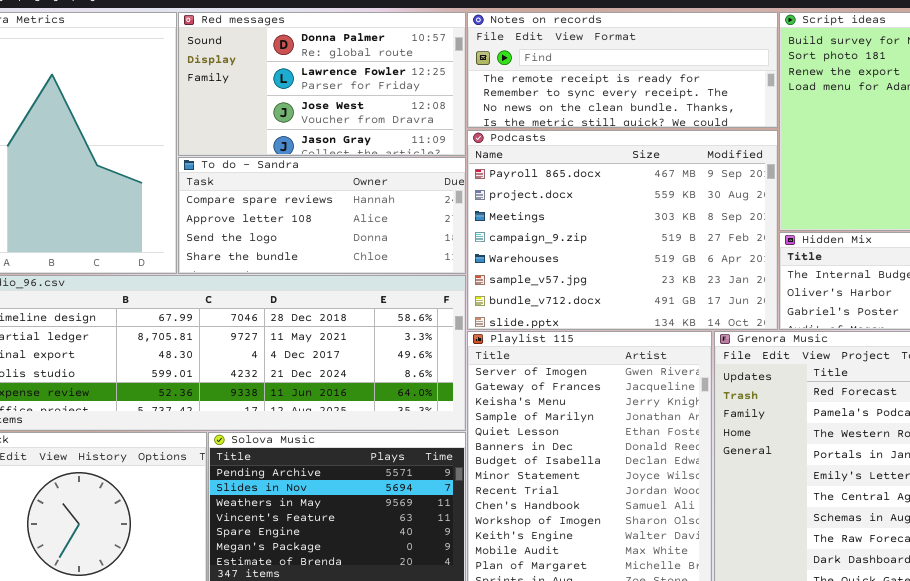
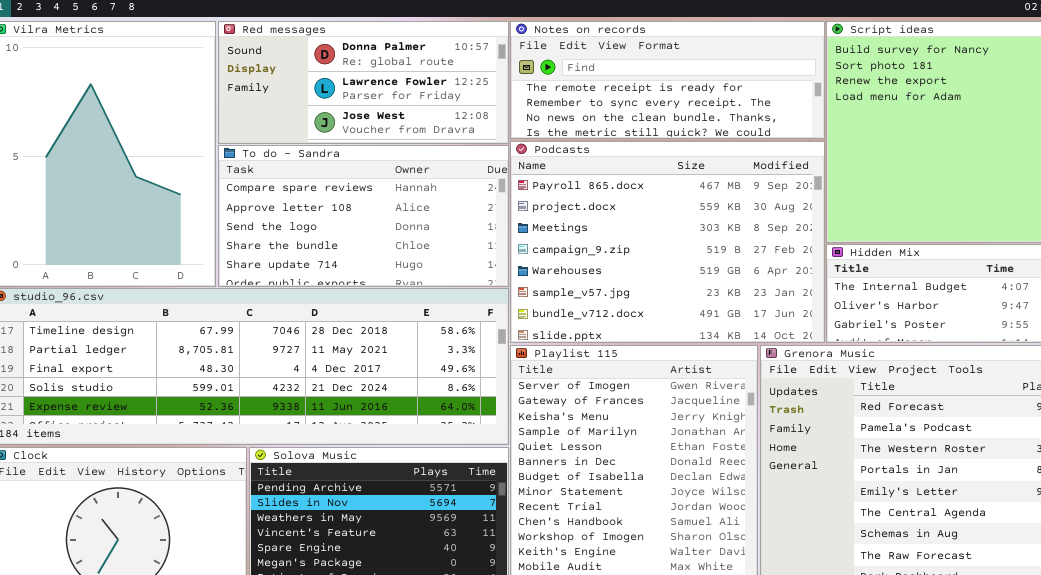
Red messages: [178,12,466,156] -> [218,21,509,144], resized
To do - Sandra: [178,157,466,274] -> [218,145,509,287], resized

